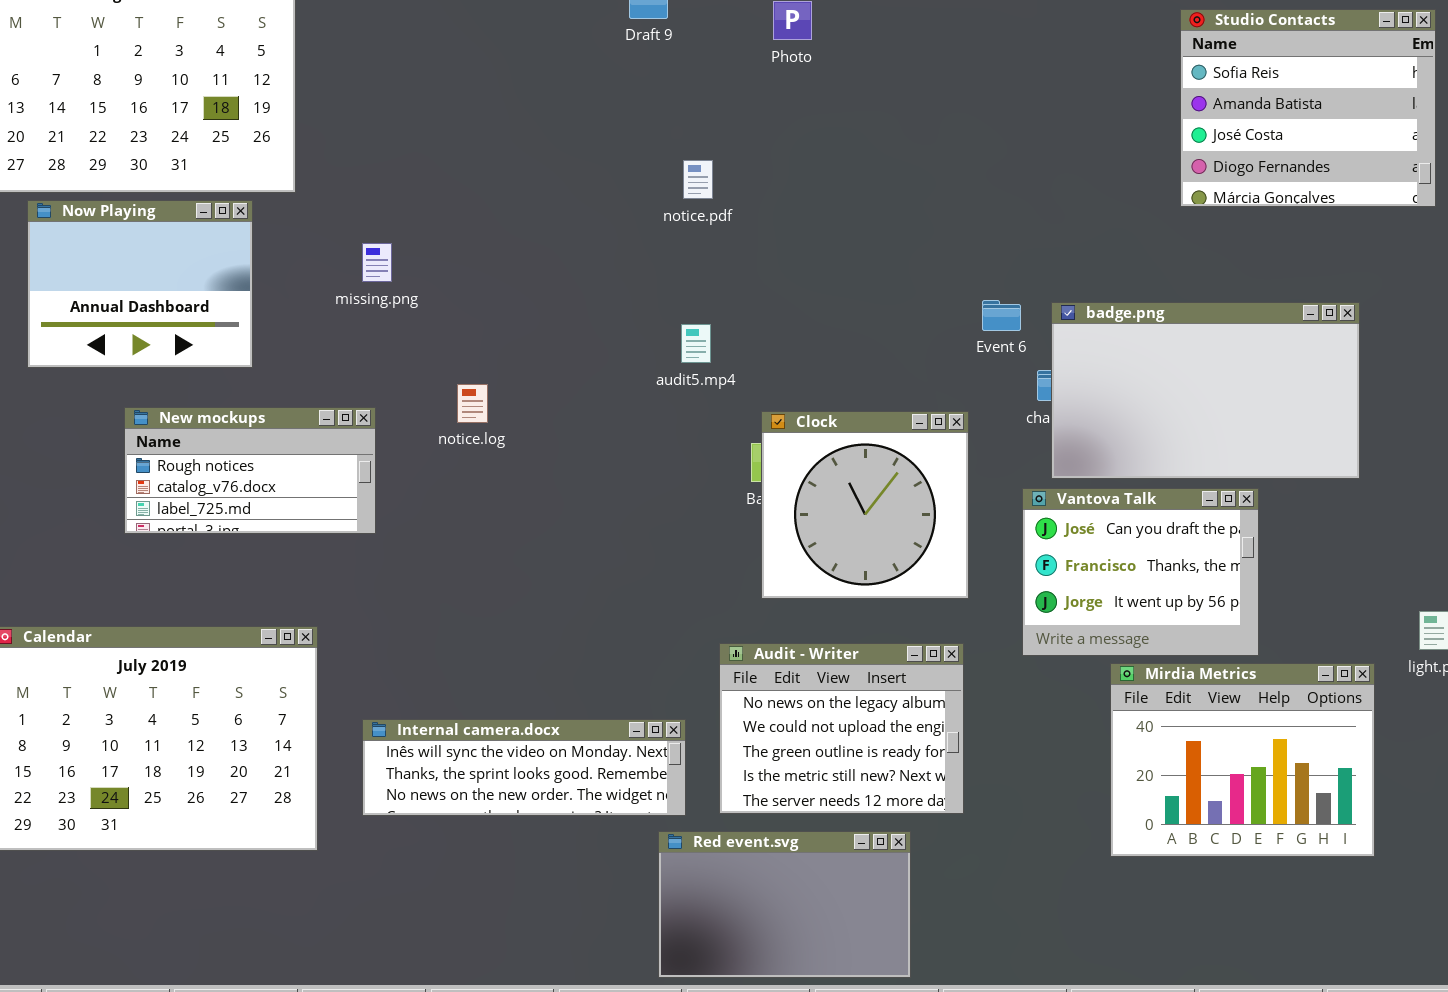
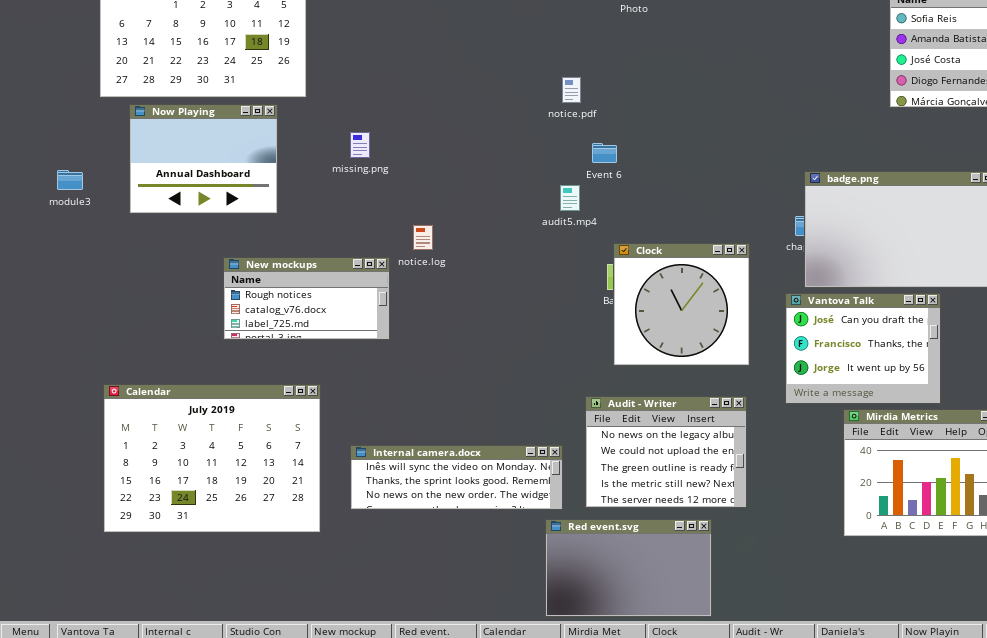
Event 6: [982,300,1021,331] -> [592,143,617,163], moved
New mockups: [124,407,376,534] -> [223,257,390,340], moved

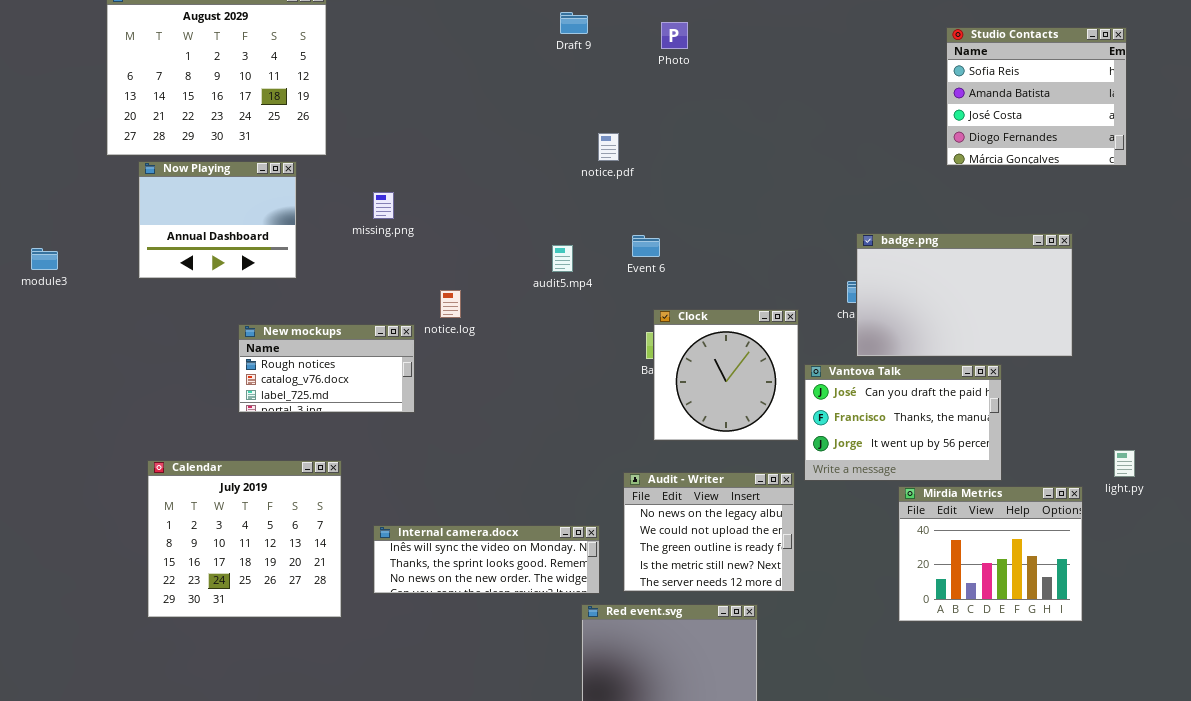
Event 6: [592,143,617,163] -> [632,235,660,257], moved
module3: [57,170,83,190] -> [31,248,58,270], moved
audit5.mp4: [560,185,580,211] -> [552,245,573,272], moved
Vantova Talk: [785,293,941,404] -> [804,364,1002,481], resized
Calendar: [103,384,321,533] -> [147,460,342,618], resized

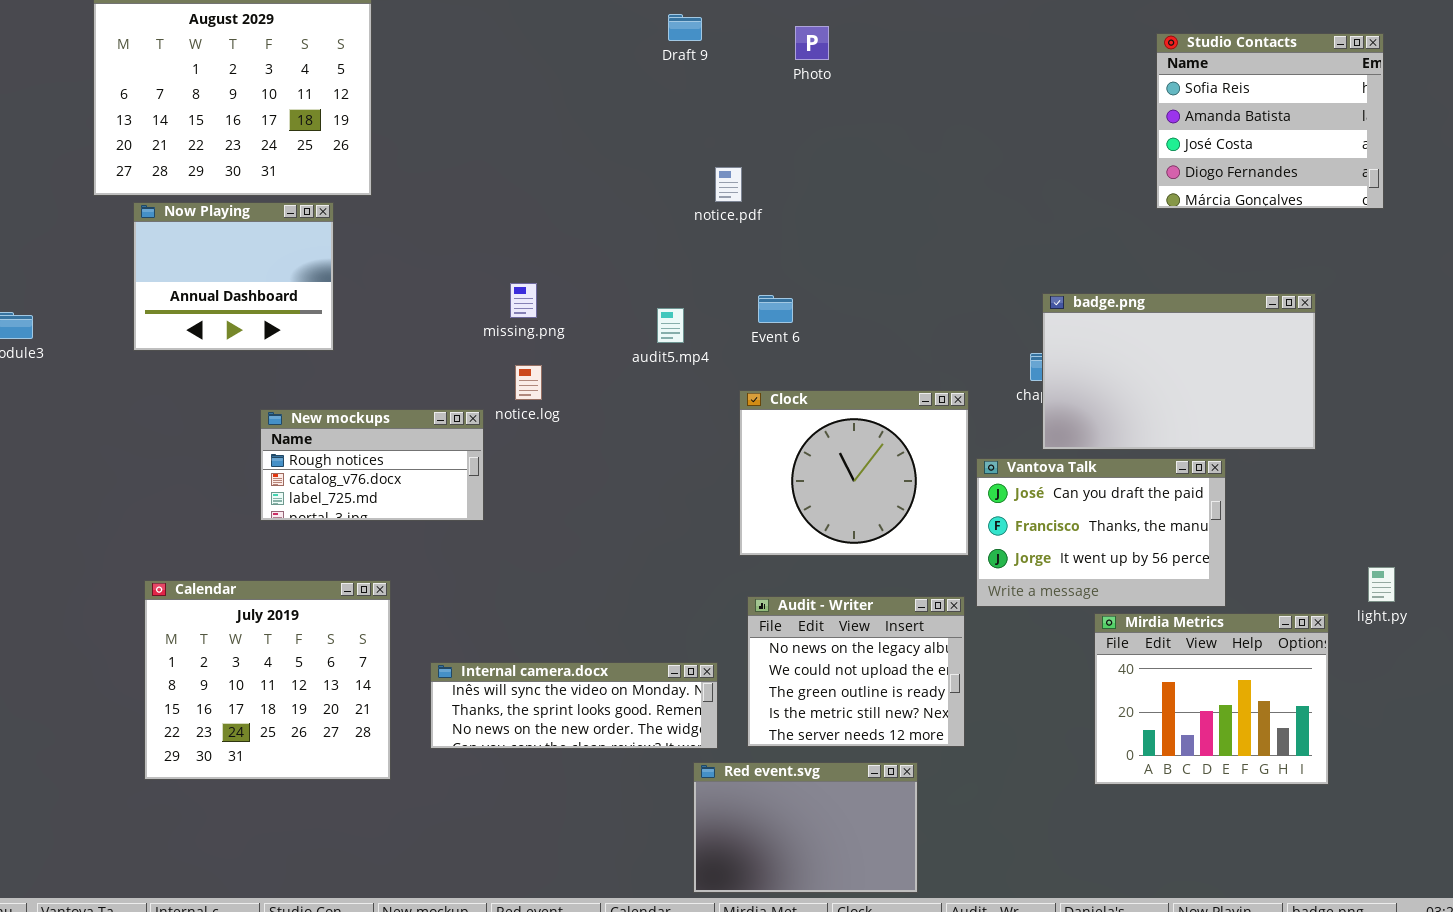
missing.png: [373,192,394,219] -> [510,283,537,318], moved
Clock: [653,309,799,441] -> [739,390,969,556], resized

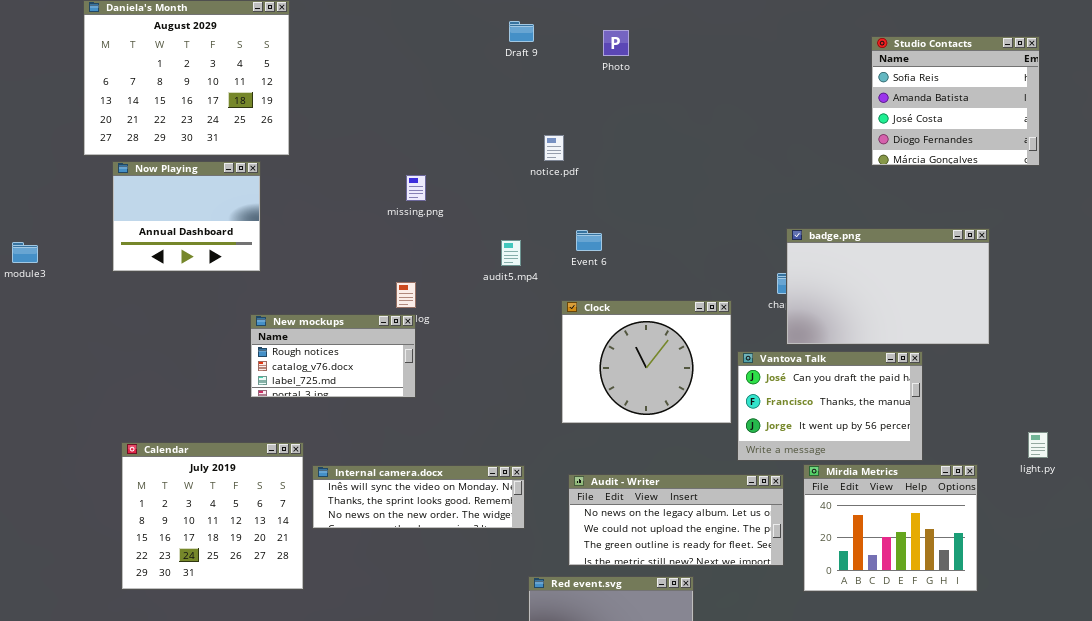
missing.png: [510,283,537,318] -> [406,175,426,201], moved
New mockups: [260,409,484,521] -> [250,314,416,398], moved
Audit - Writer: [747,596,965,747] -> [568,474,784,566], resized
Mirdia Metrics: [1094,613,1329,785] -> [803,464,978,592], moved
Internal camera.docx: [430,662,718,749] -> [312,465,525,529], moved

